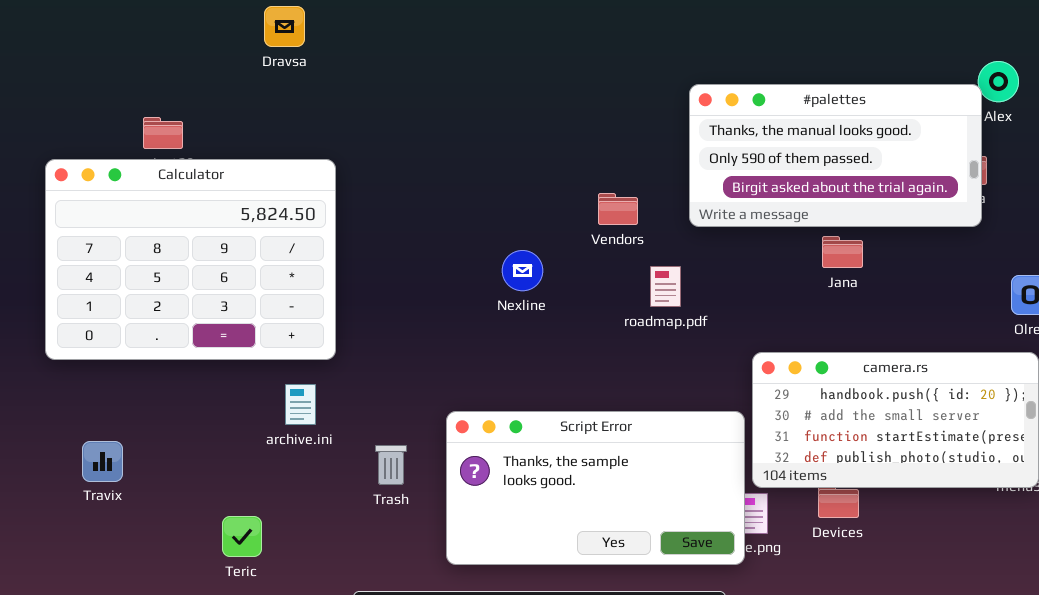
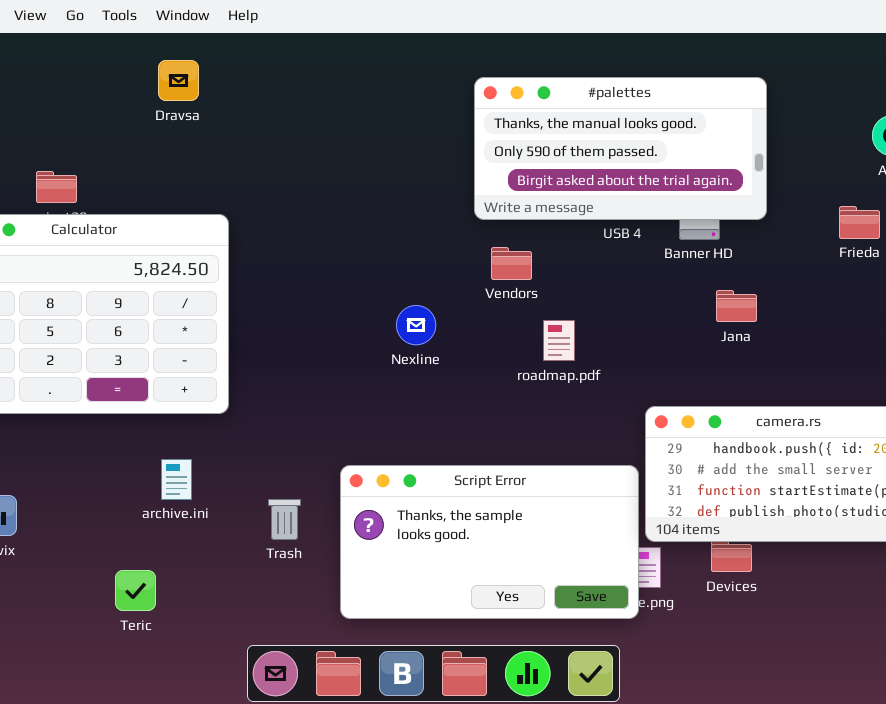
#palettes: [689,84,982,227] -> [474,77,767,220], moved
archive.ini: [285,384,316,425] -> [161,459,192,500], moved

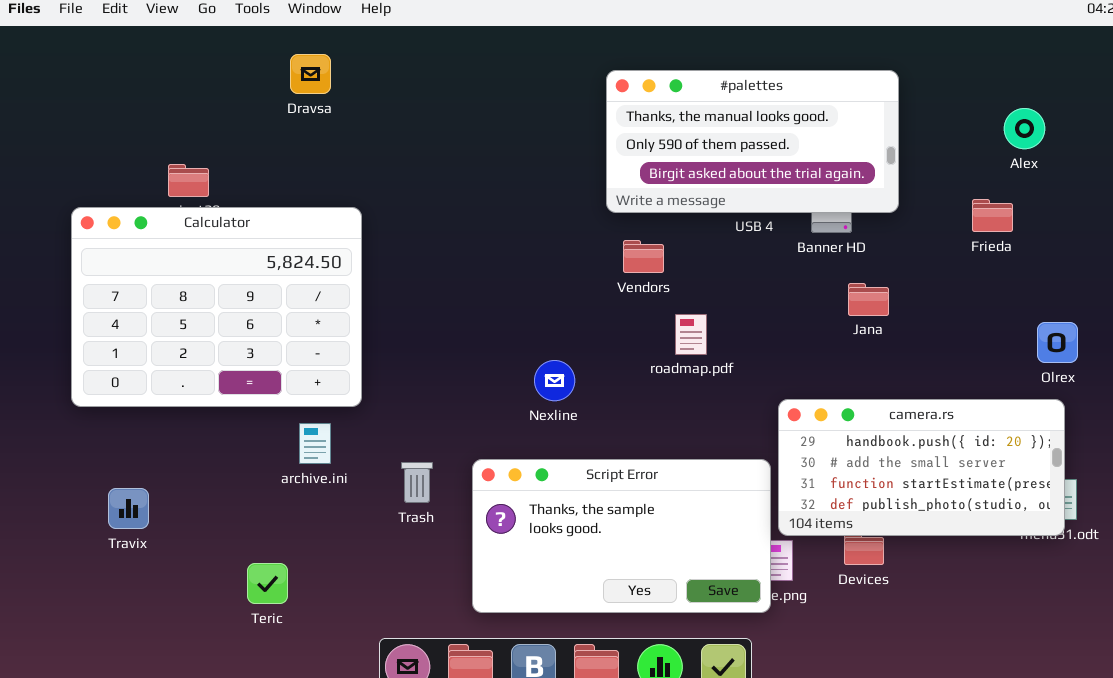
Nexline: [396,305,436,345] -> [534,360,575,401], moved
archive.ini: [161,459,192,500] -> [299,423,331,464], moved
Trash: [268,499,301,540] -> [401,462,433,503], moved

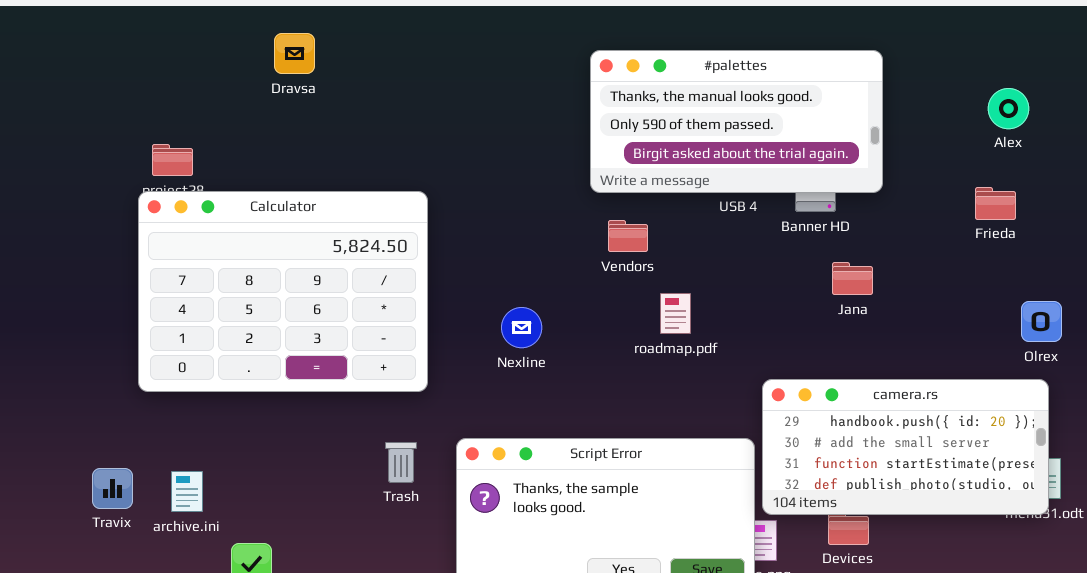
Frieda: [972,199,1013,232] -> [975,187,1016,220], moved
Calculator: [71,207,362,407] -> [138,191,428,392], moved
Nexline: [534,360,575,401] -> [501,307,542,348], moved
archive.ini: [299,423,331,464] -> [171,471,203,512], moved

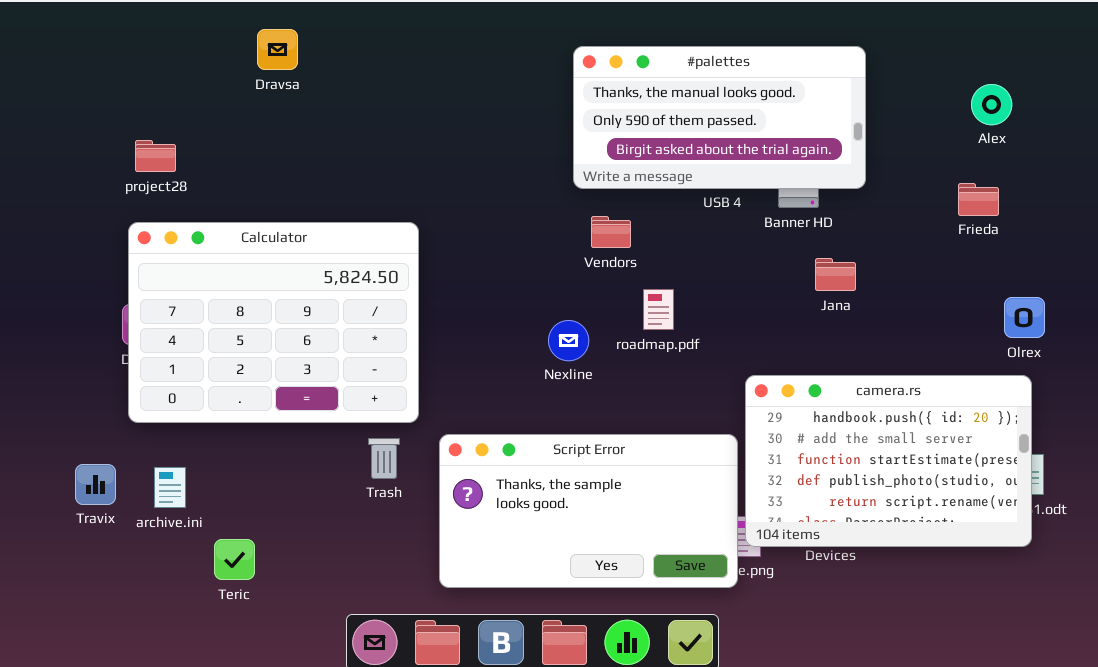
Calculator: [138,191,428,392] -> [128,222,419,423], moved
Nexline: [501,307,542,348] -> [548,320,589,361], moved
camera.rs: [762,379,1049,515] -> [745,375,1032,547], resized

